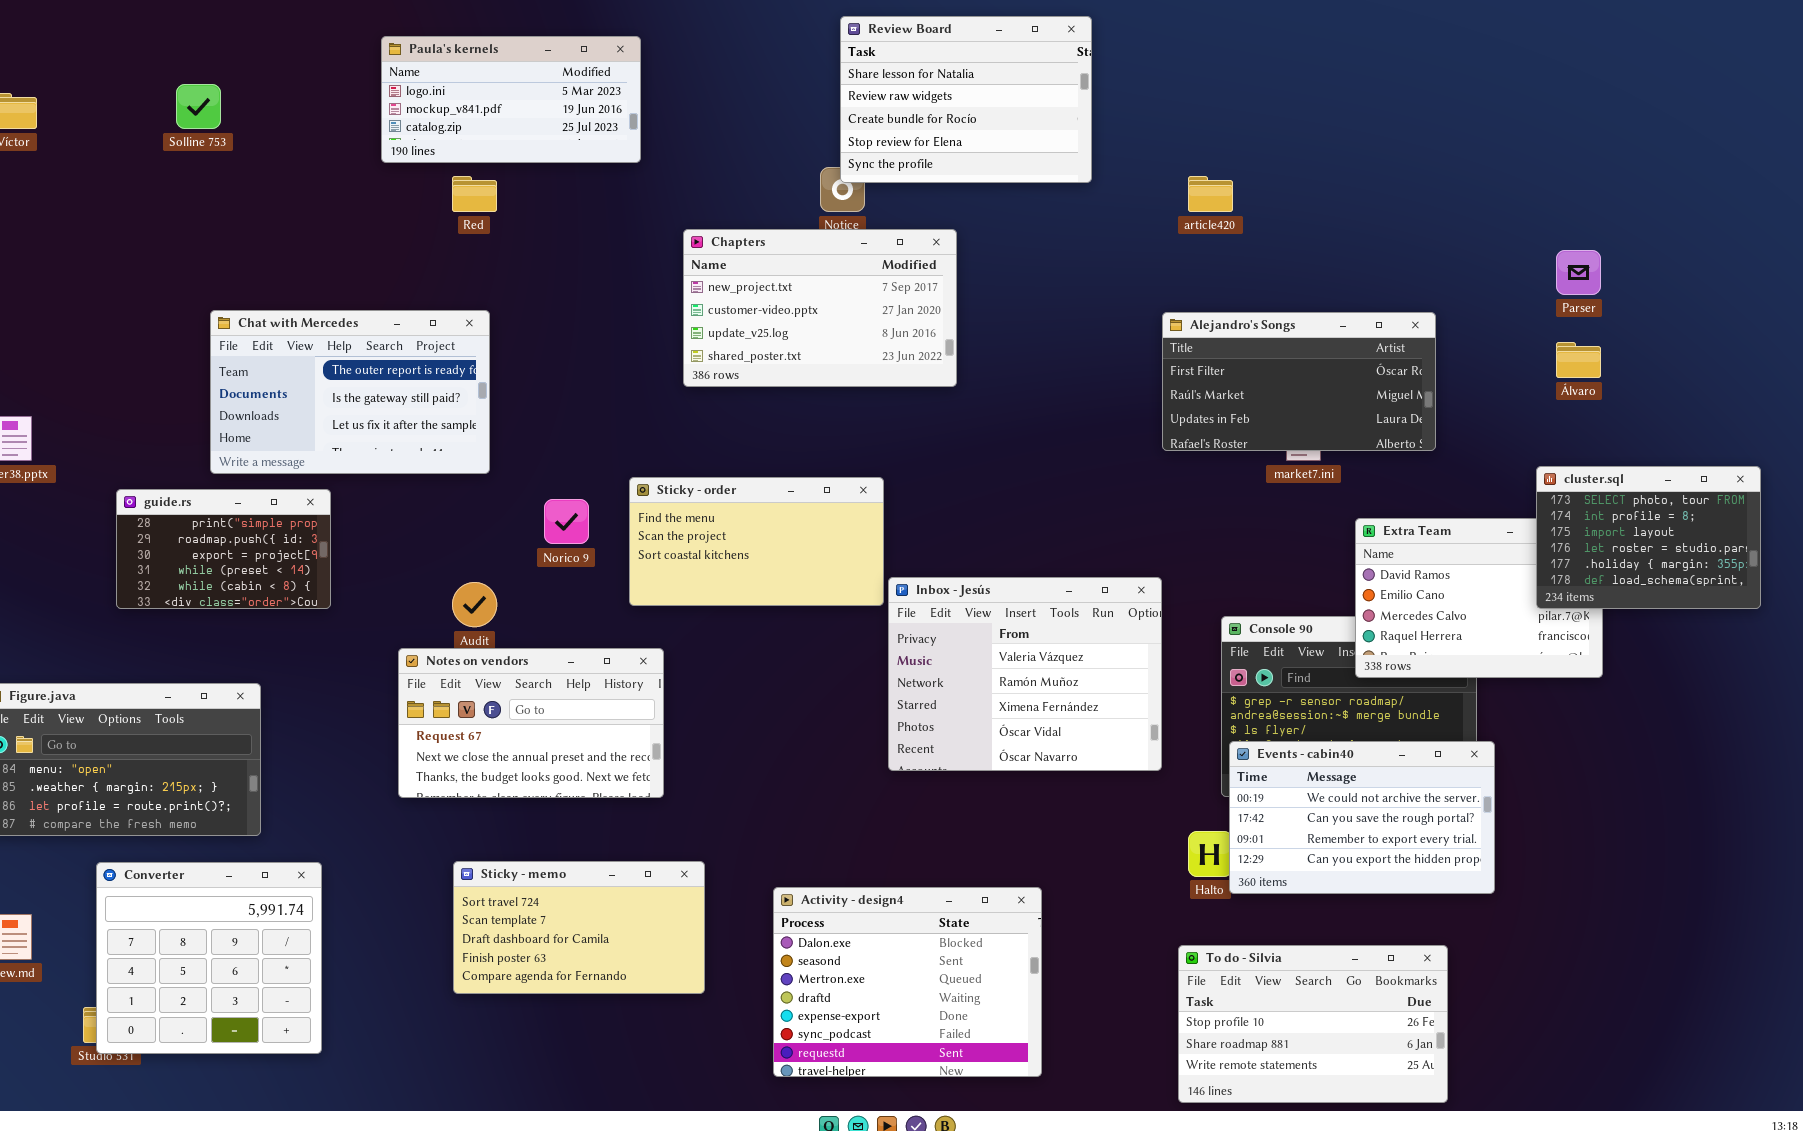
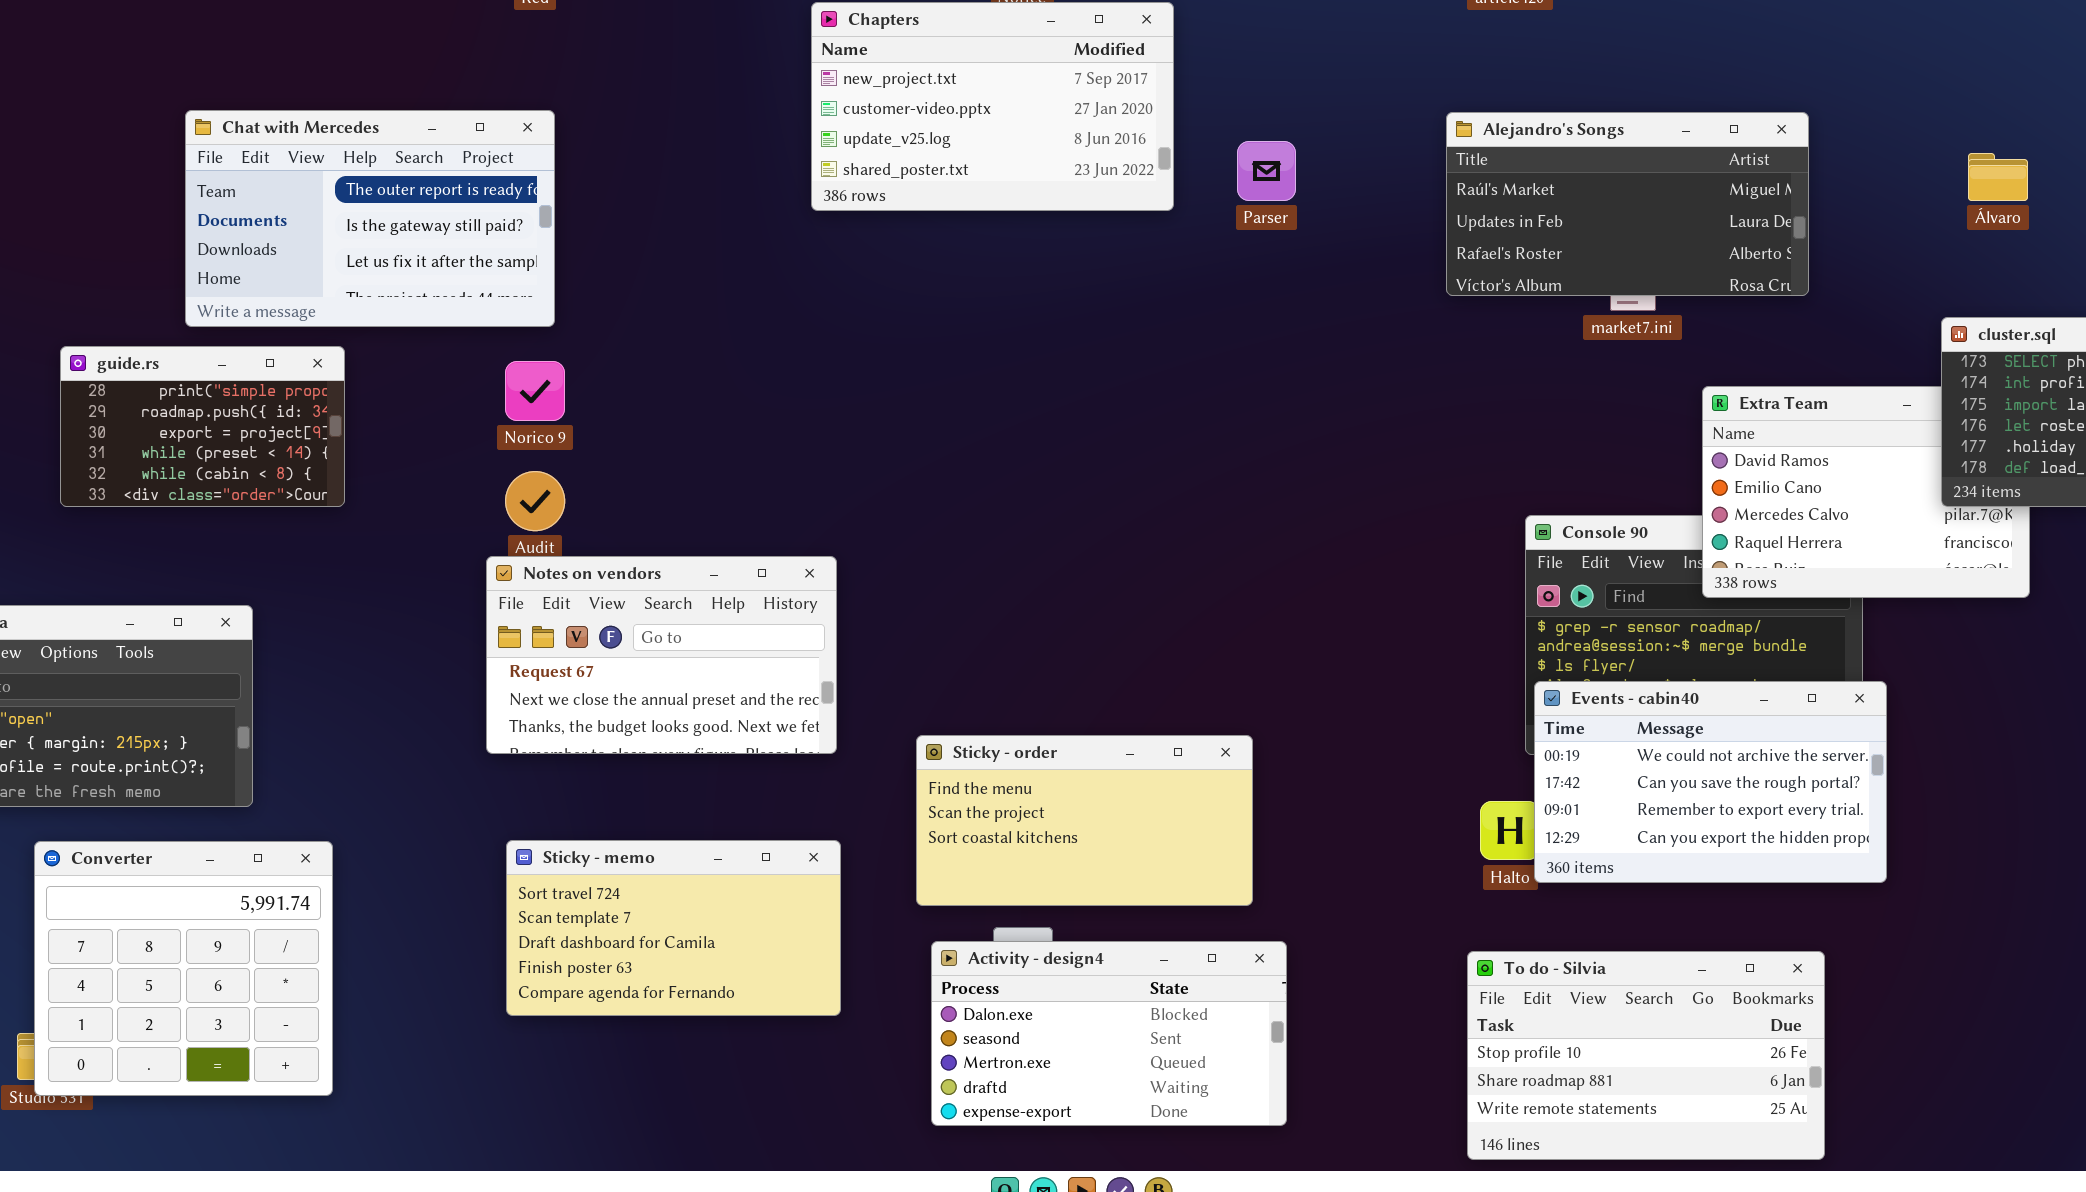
Parser: [1556,250,1601,295] -> [1237,141,1296,201], moved
Alejandro's Songs: [1162,312,1436,451] -> [1446,112,1809,296], scrolled down 1 row
Sticky - order: [629,477,884,606] -> [916,735,1253,906], moved
Norico 9: [544,499,589,544] -> [505,361,565,421], moved
Inbox - Jesús: [888,577,1162,771] -> none, closed
Notes on vendors: [398,648,664,798] -> [486,556,837,754], moved
Activity - design4: [773,887,1042,1077] -> [931,941,1287,1126], resized

